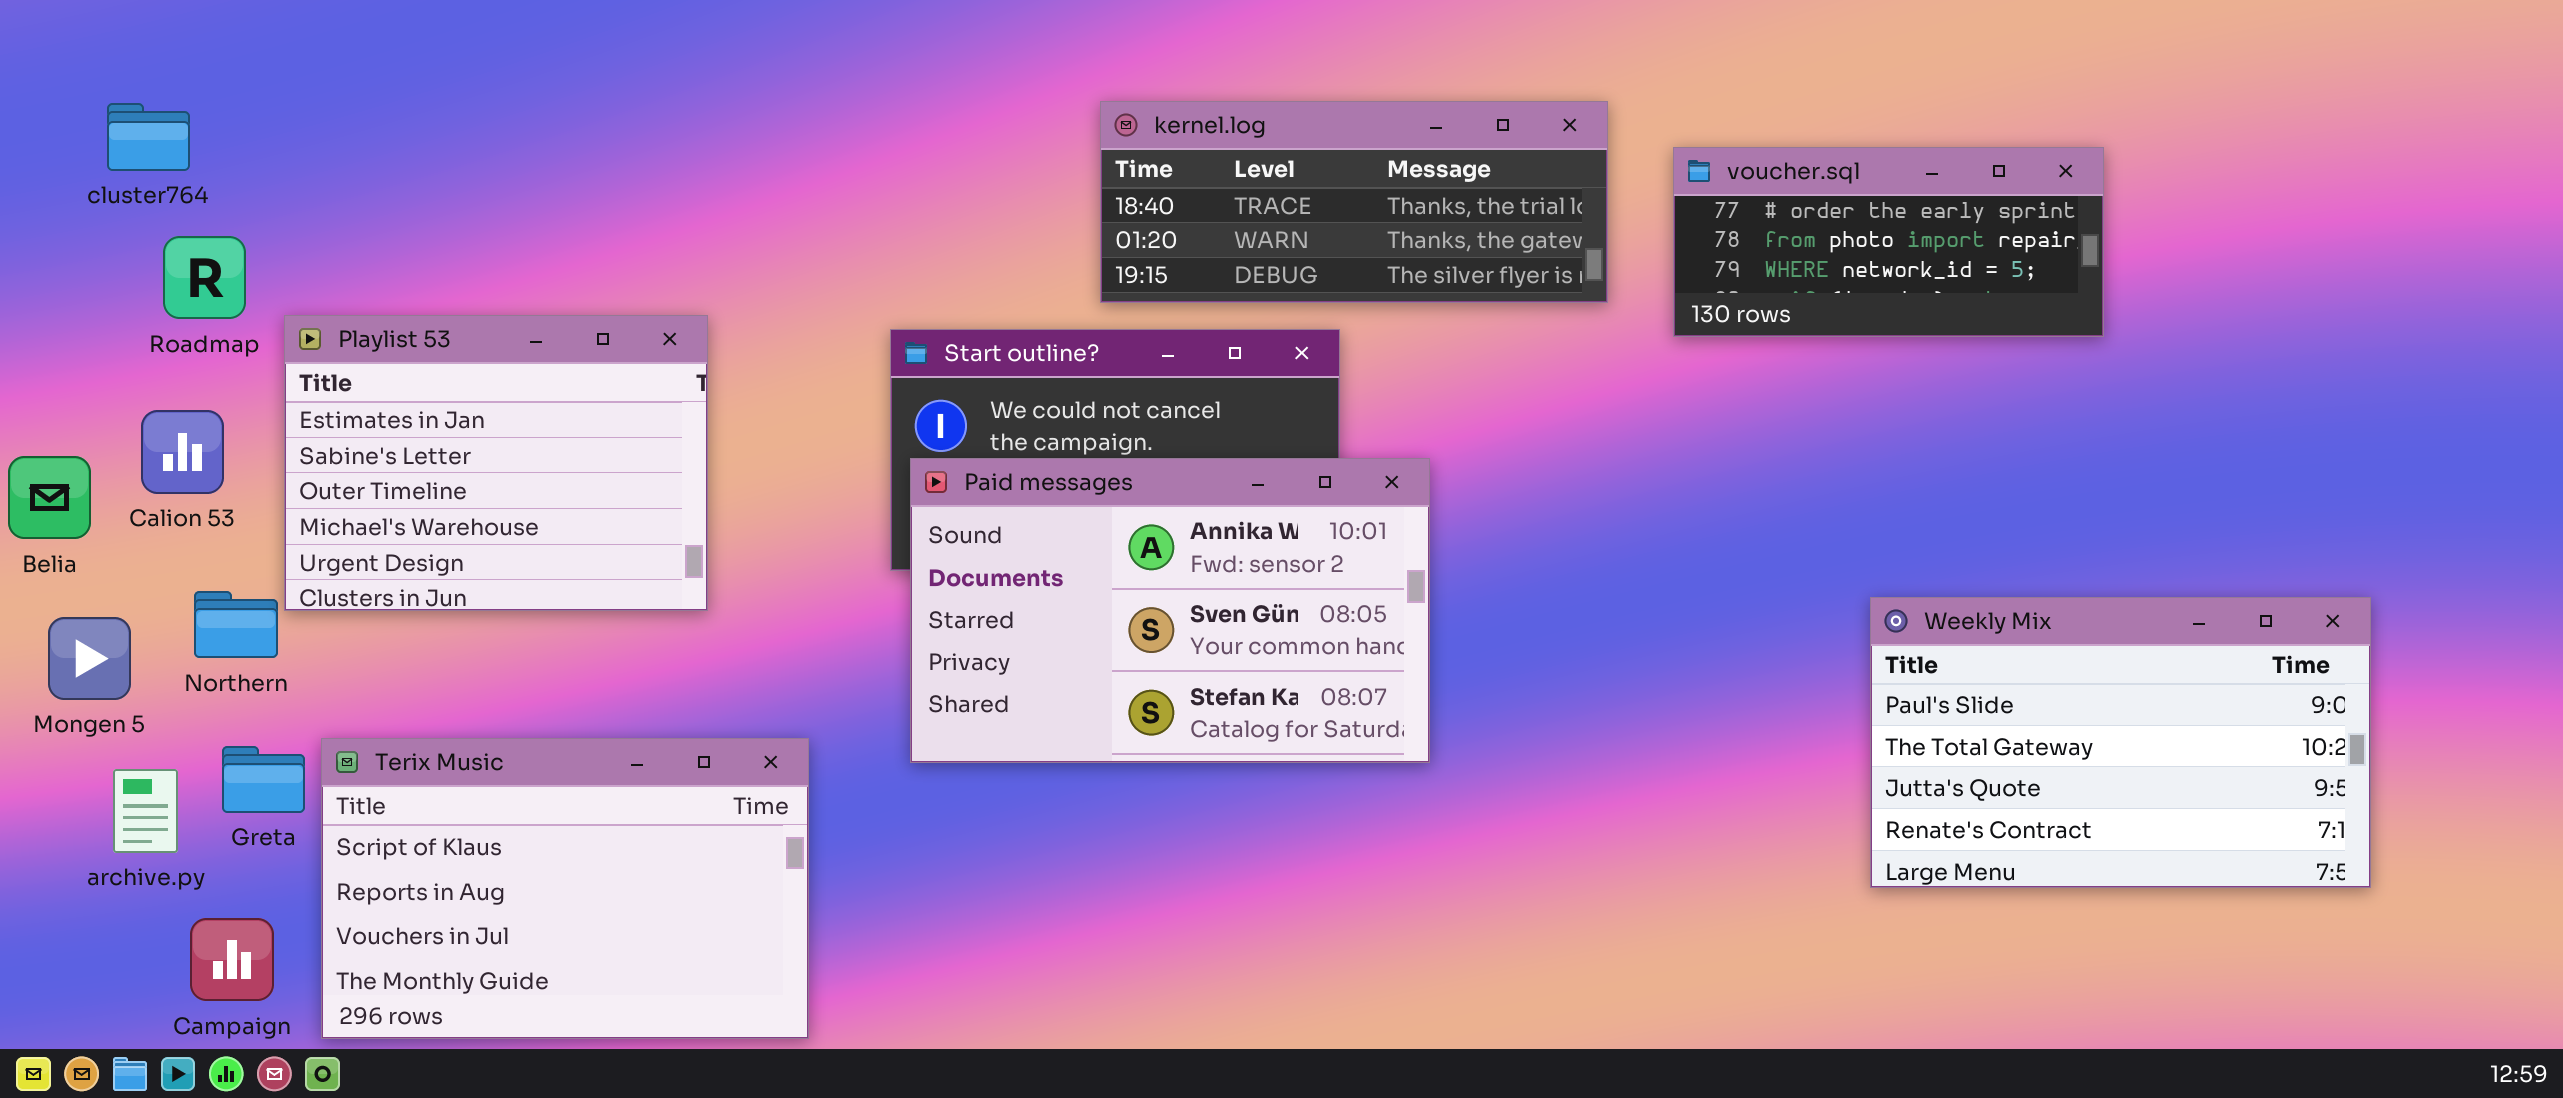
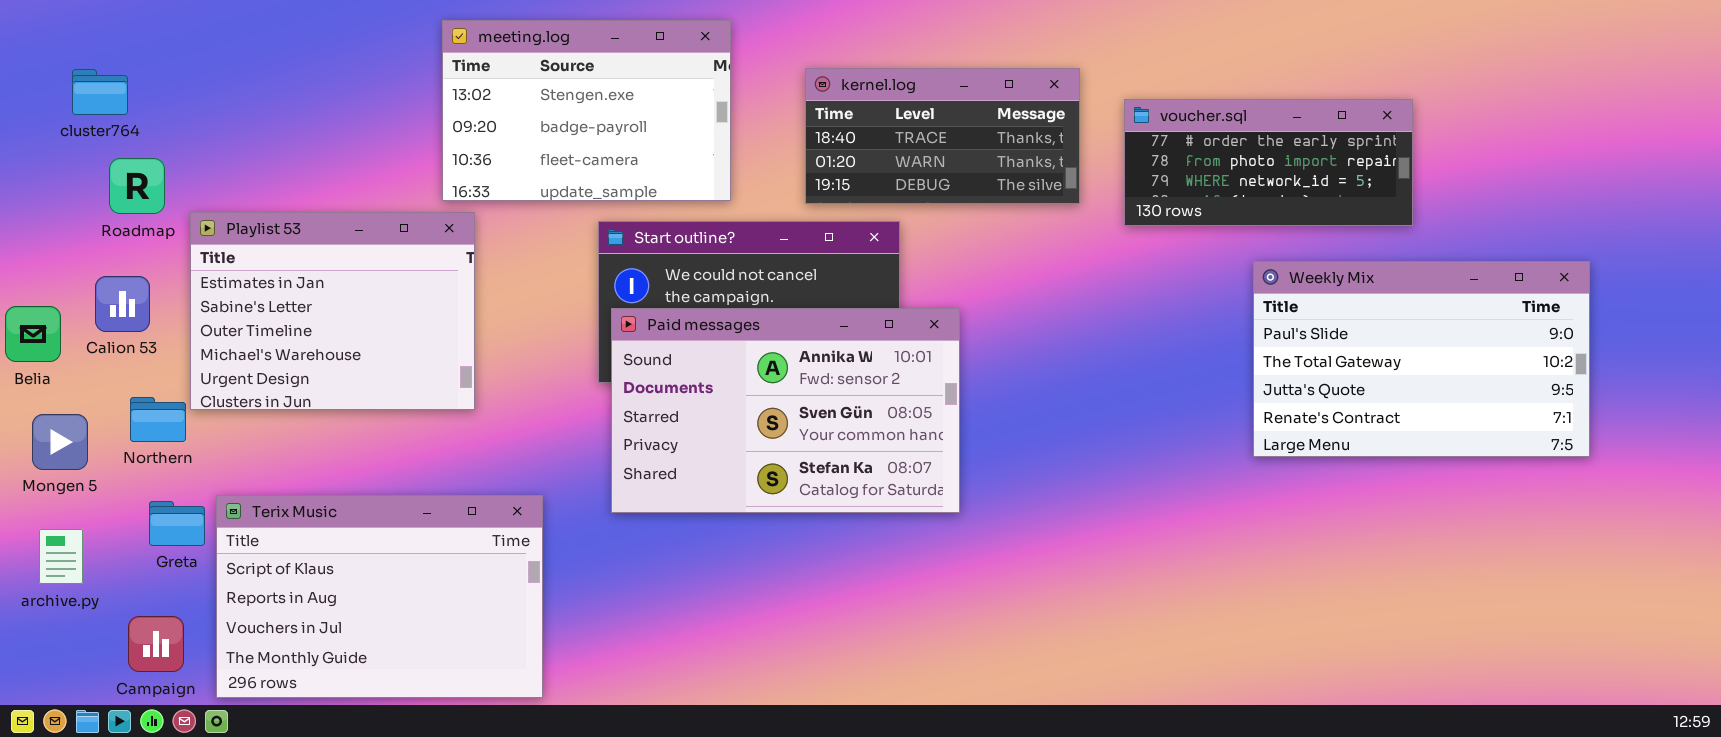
meeting.log: none -> [442,20,731,201], opened
kernel.log: [1100,101,1608,303] -> [805,68,1080,204], resized
Weekly Mix: [1870,597,2371,888] -> [1253,261,1590,457], moved
archive.py: [113,769,178,853] -> [39,529,83,584], moved

